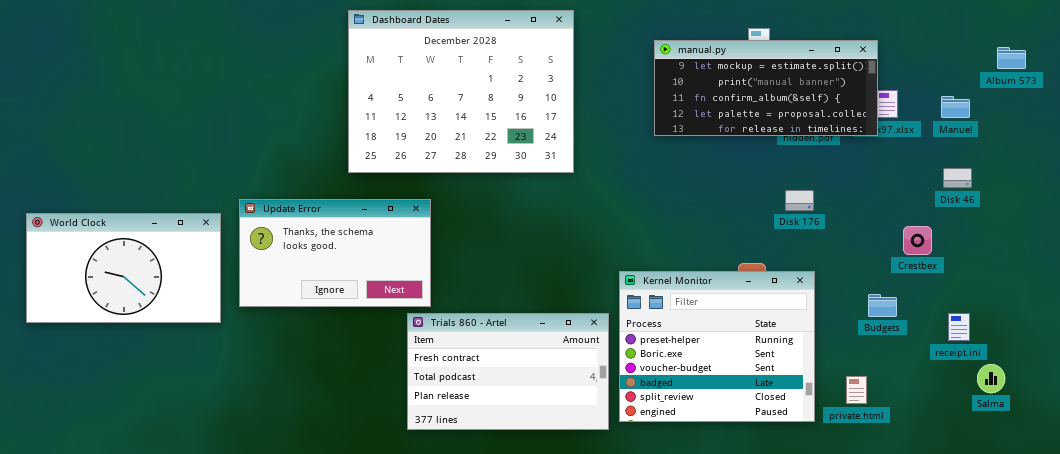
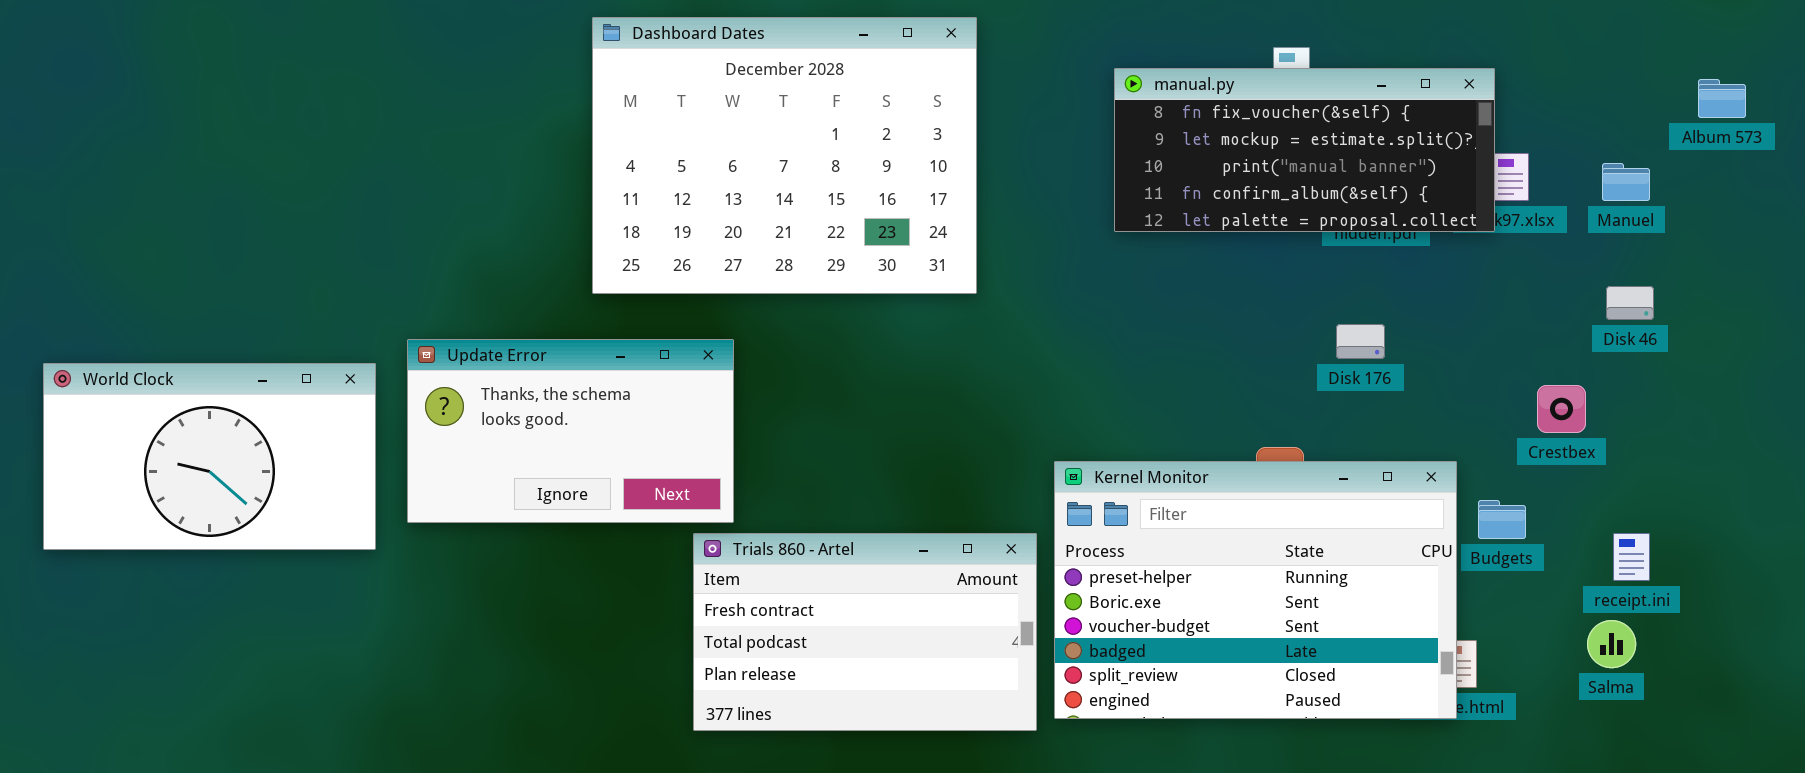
manual.py: [654,40,878,136] -> [1114,68,1495,232], scrolled up 1 row
Kernel Monitor: [619,271,815,422] -> [1054,461,1457,719], resized
Salma: [977,364,1005,393] -> [1587,620,1636,668], moved

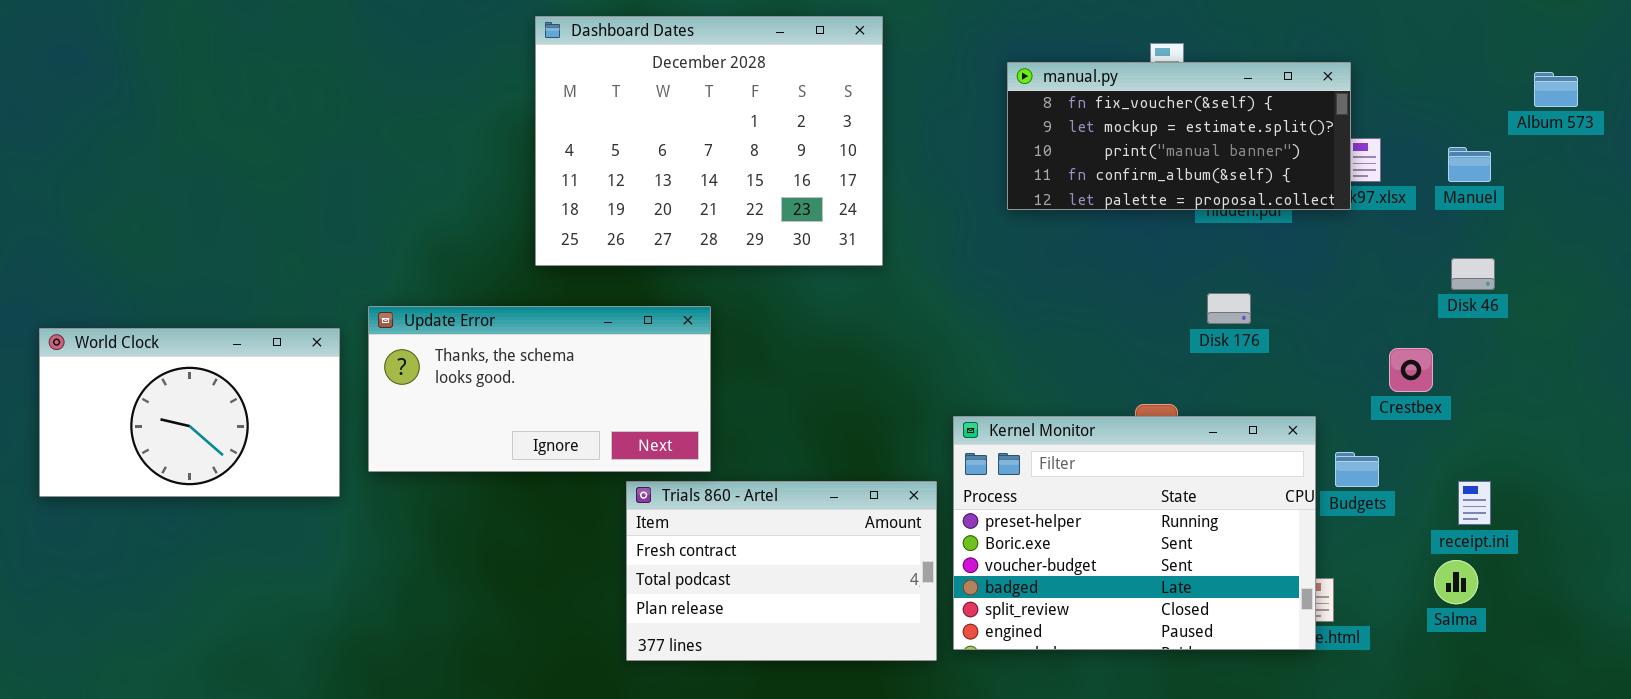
Update Error: [407,339,734,523] -> [368,306,711,472], resized

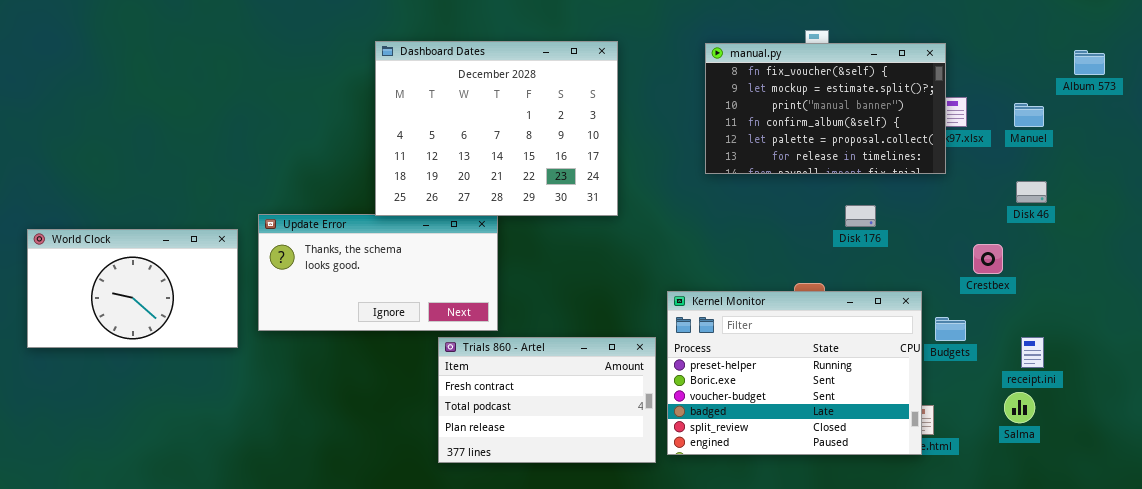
Dashboard Dates: [535,16,883,266] -> [375,41,618,216], moved
manual.py: [1007,62,1351,210] -> [705,43,946,174], resized

